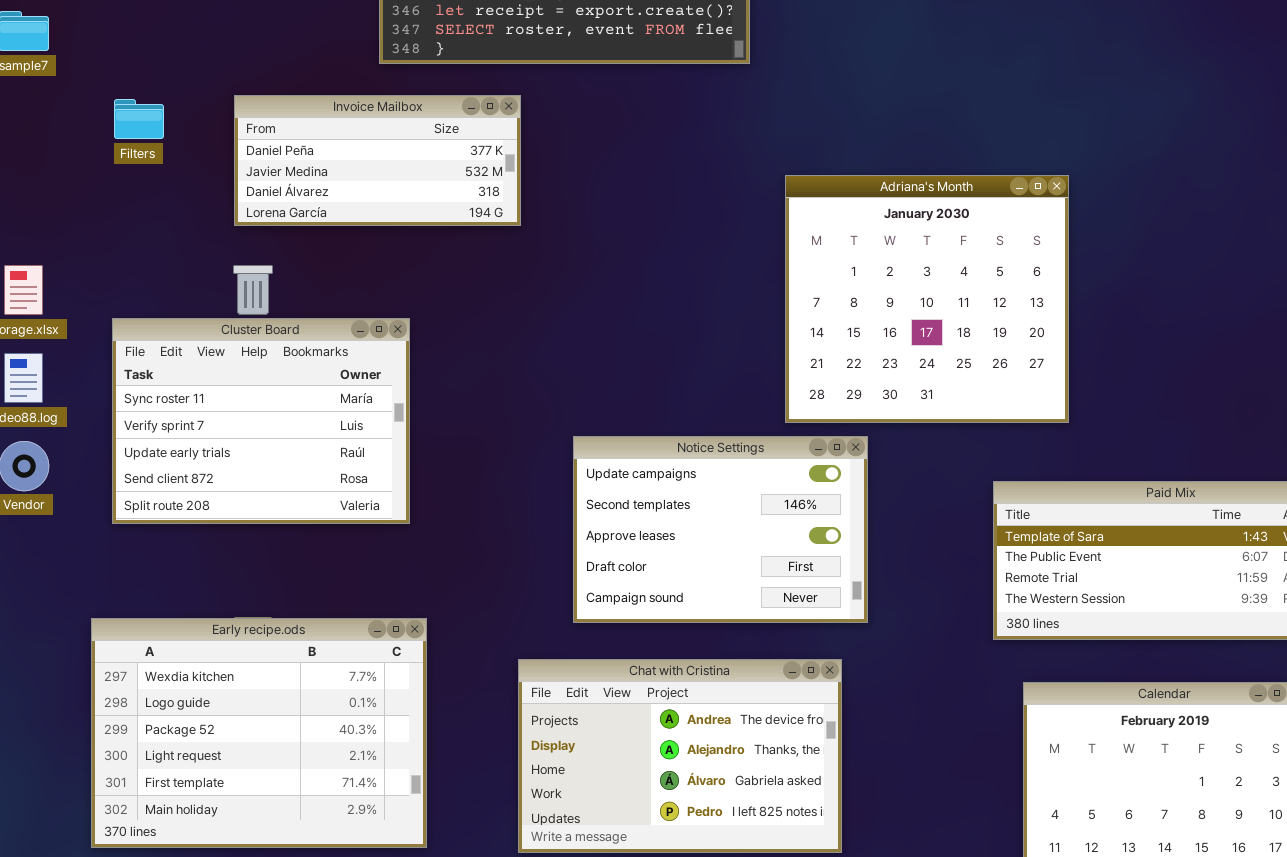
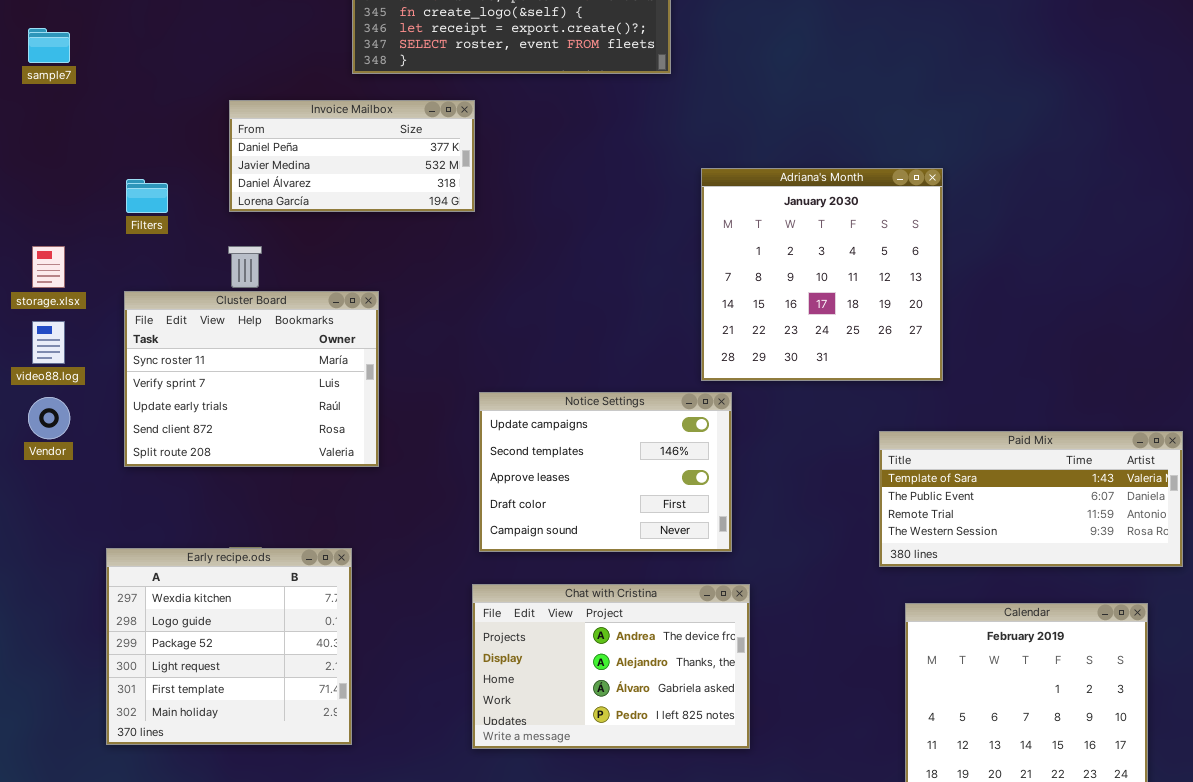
Filters: [114,99,164,139] -> [126,179,168,213], moved
Notice Settings: [573,436,868,623] -> [479,392,732,552], moved
Early recipe.ods: [91,618,427,848] -> [106,548,352,745], resized

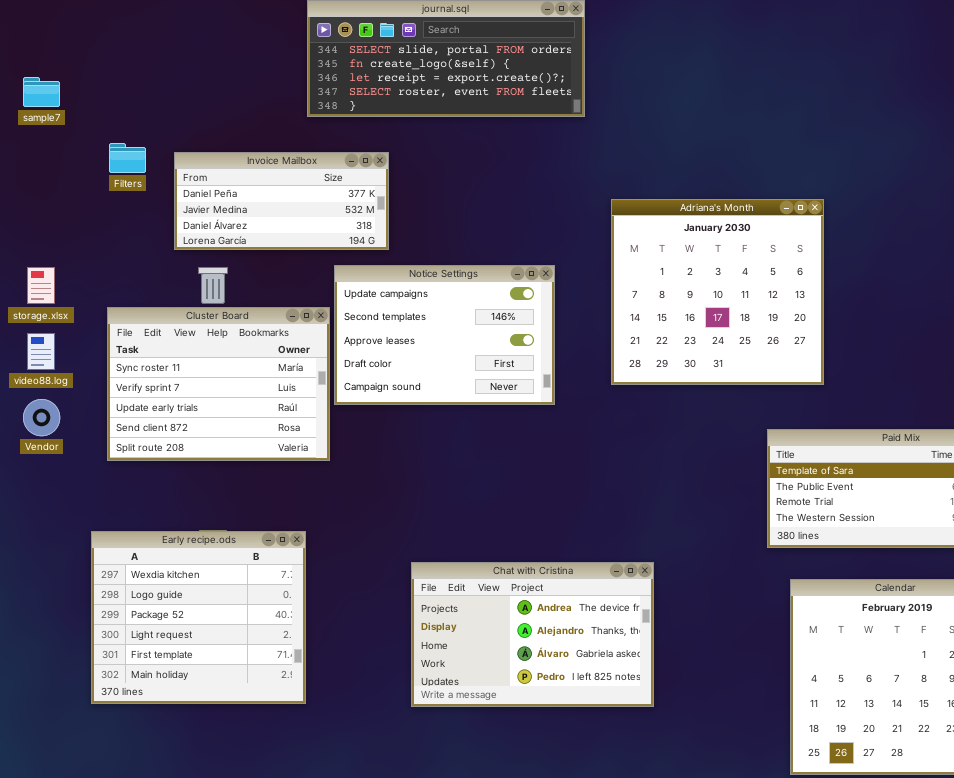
Invoice Mailbox: [229,100,475,212] -> [174,152,389,250], moved
Filters: [126,179,168,213] -> [109,143,146,173], moved
Notice Settings: [479,392,732,552] -> [334,265,555,405], moved

